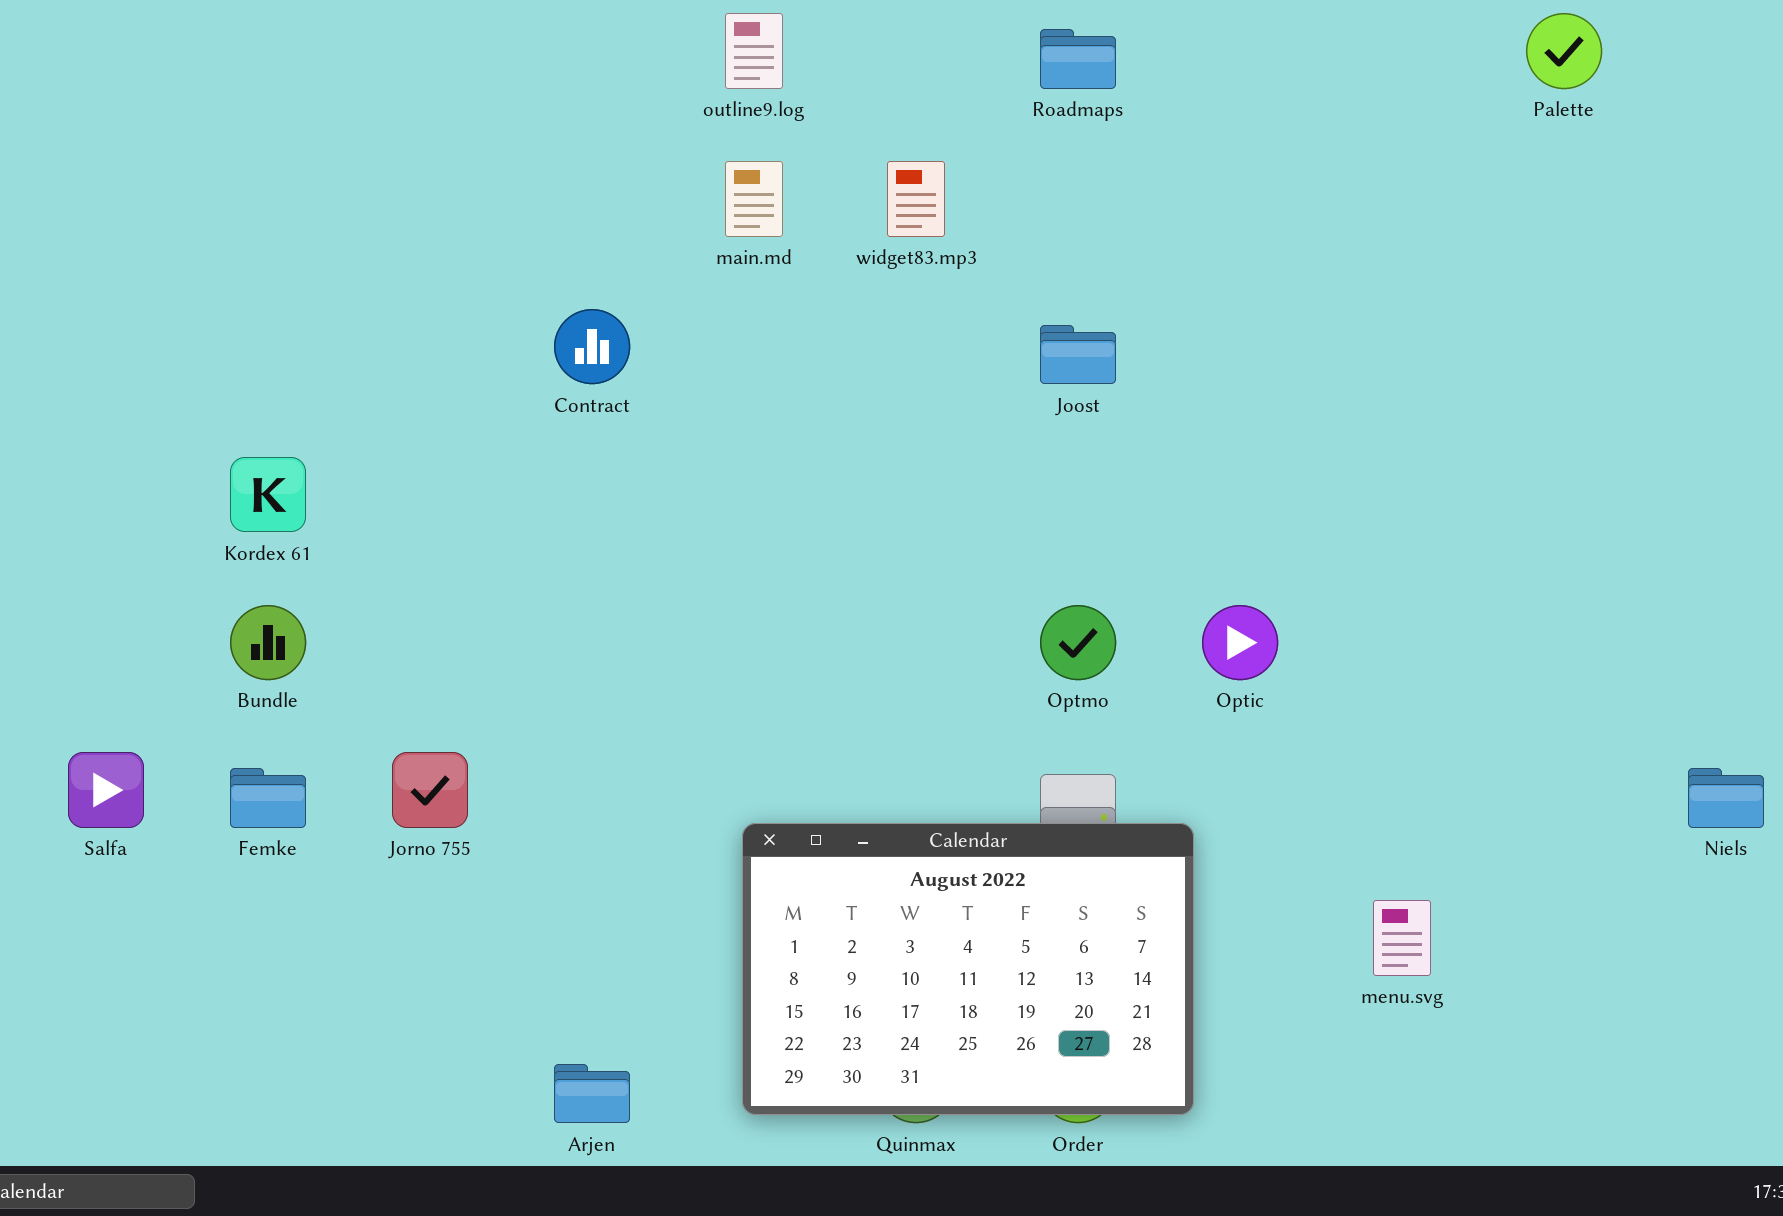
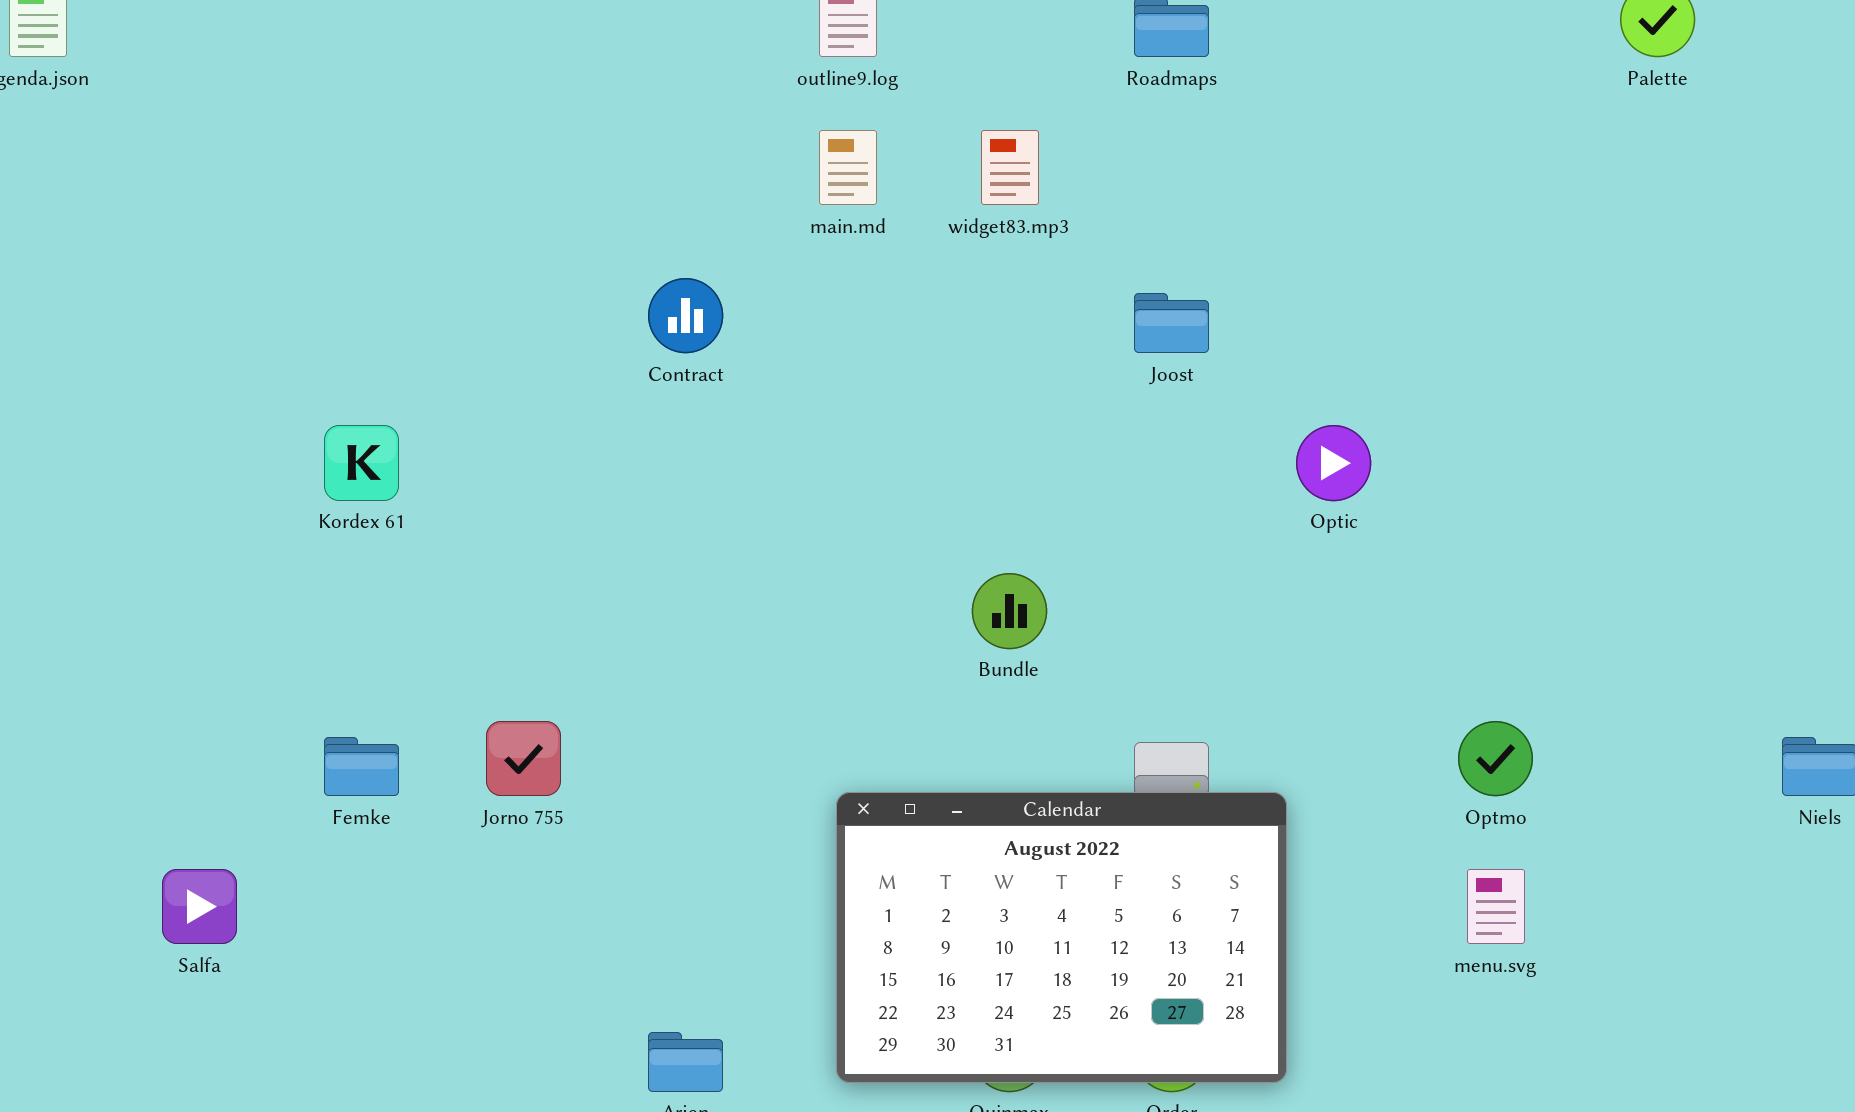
Bundle: [230,605,306,680] -> [972,573,1047,649], moved
Optmo: [1040,605,1116,680] -> [1458,721,1533,796], moved
Optic: [1202,605,1278,680] -> [1296,425,1371,501], moved
Salfa: [68,752,144,828] -> [162,869,237,944], moved

